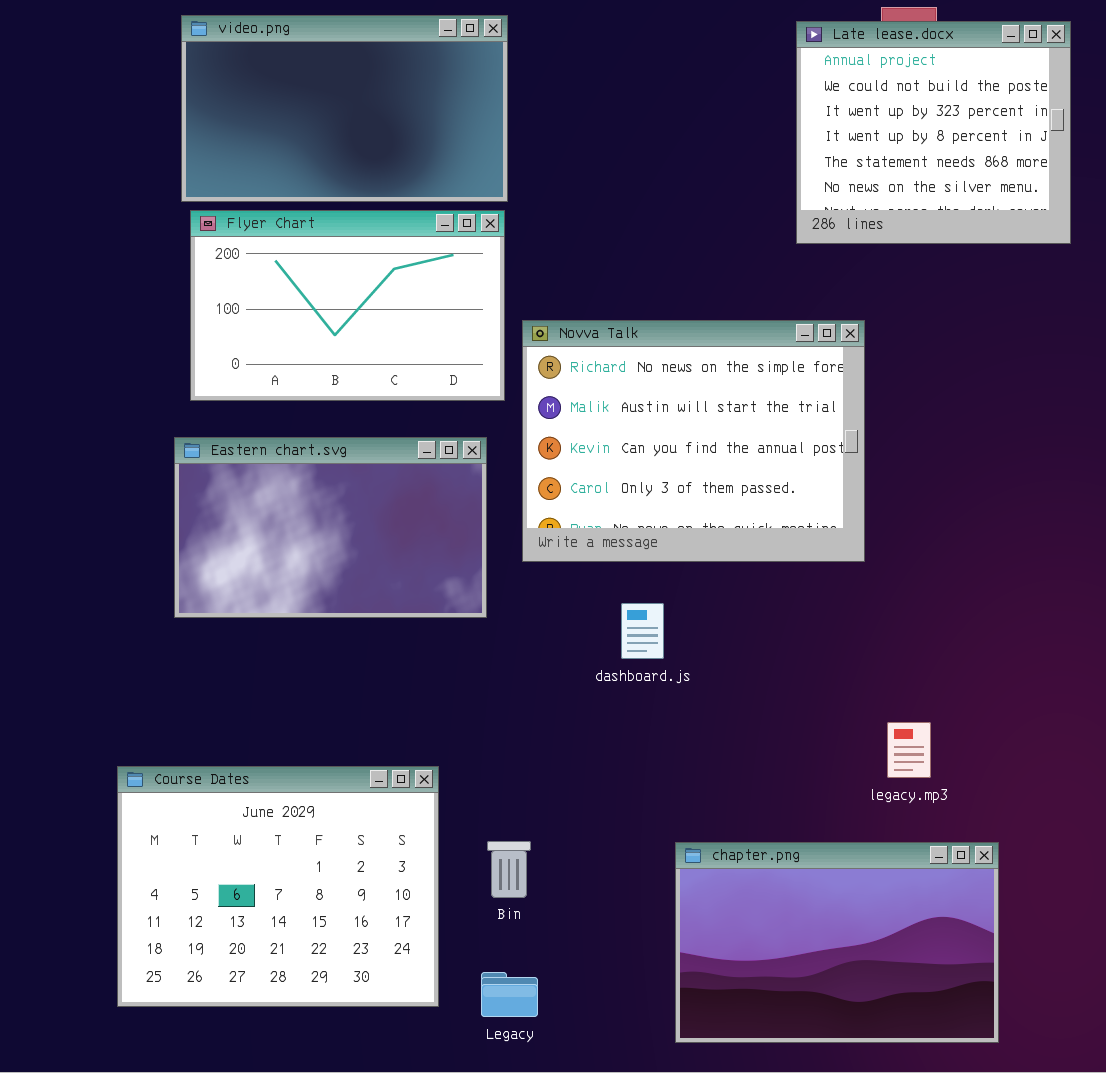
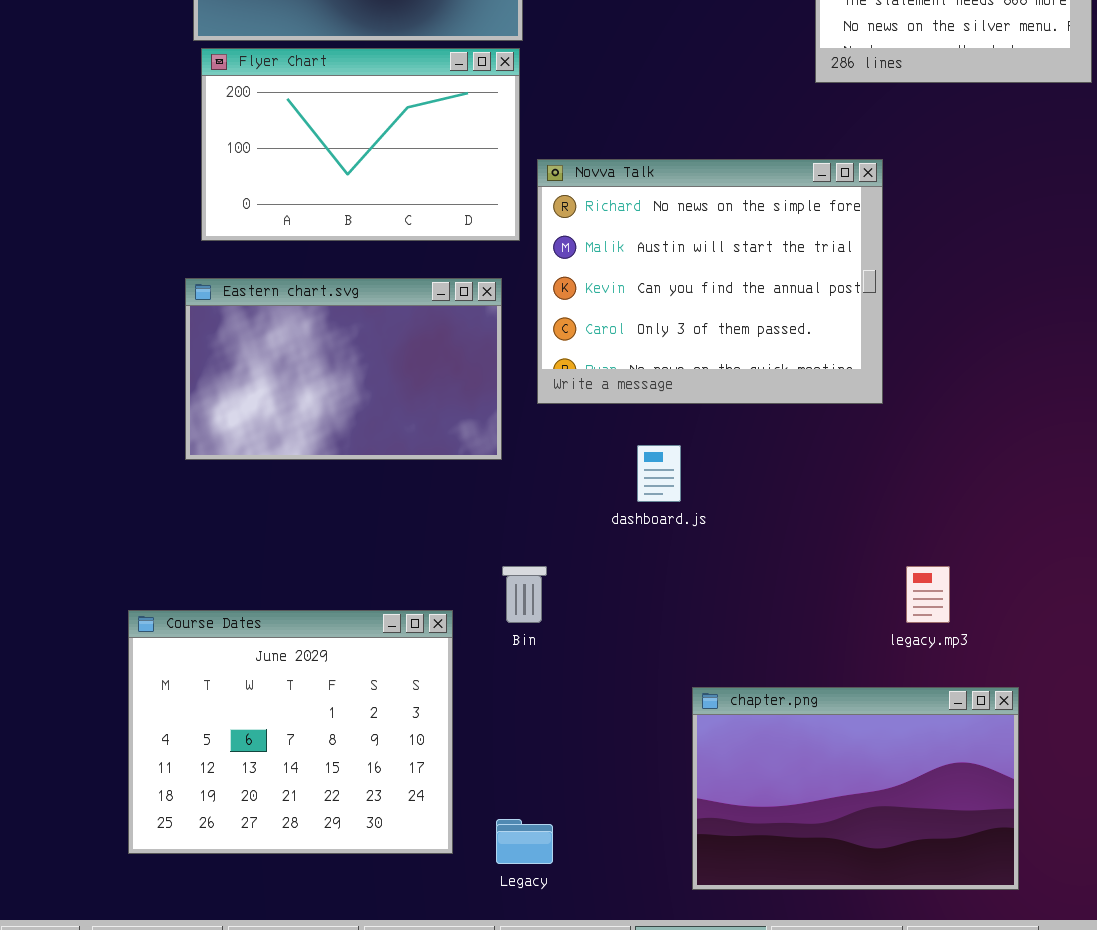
Bin: [487,841,531,898] -> [502,566,547,623], moved

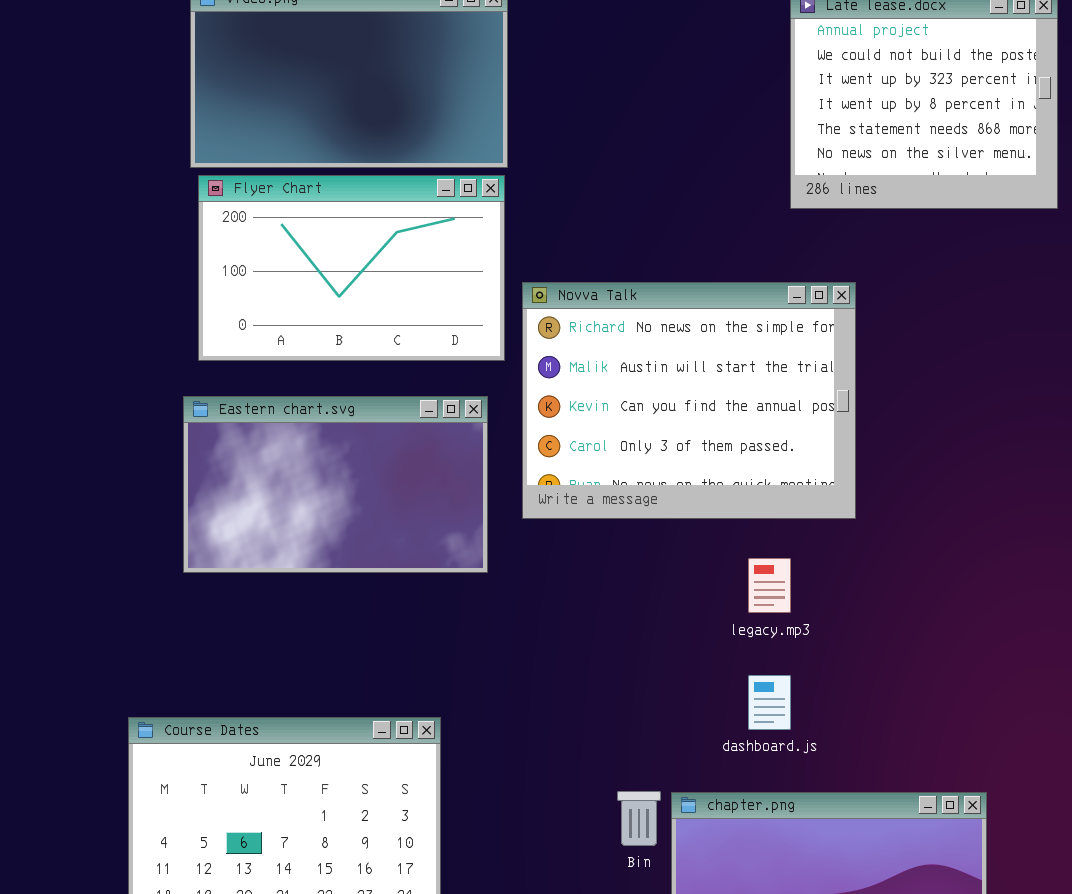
dashboard.js: [637,445,681,502] -> [748,675,791,730], moved
Bin: [502,566,547,623] -> [617,791,661,846], moved
legacy.mp3: [906,566,950,623] -> [748,558,791,613], moved

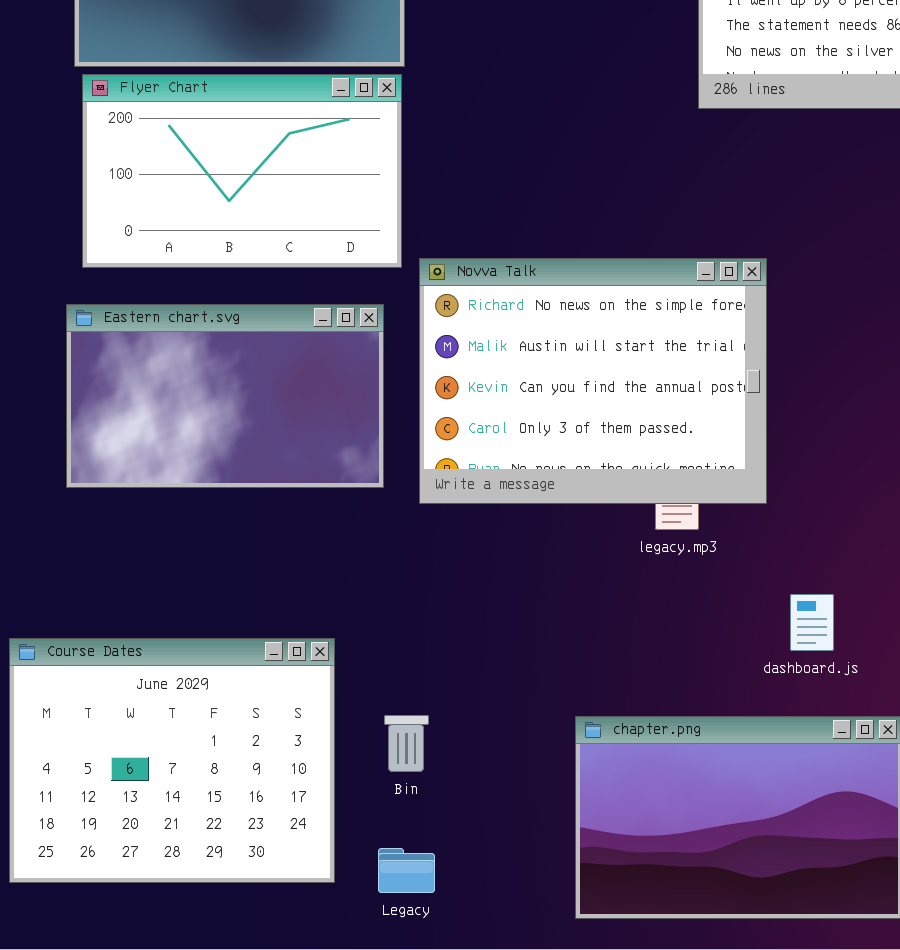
Novva Talk: [522,282,856,519] -> [419,258,767,504], moved
dashboard.js: [748,675,791,730] -> [790,594,834,651], moved
Bin: [617,791,661,846] -> [384,715,429,772], moved

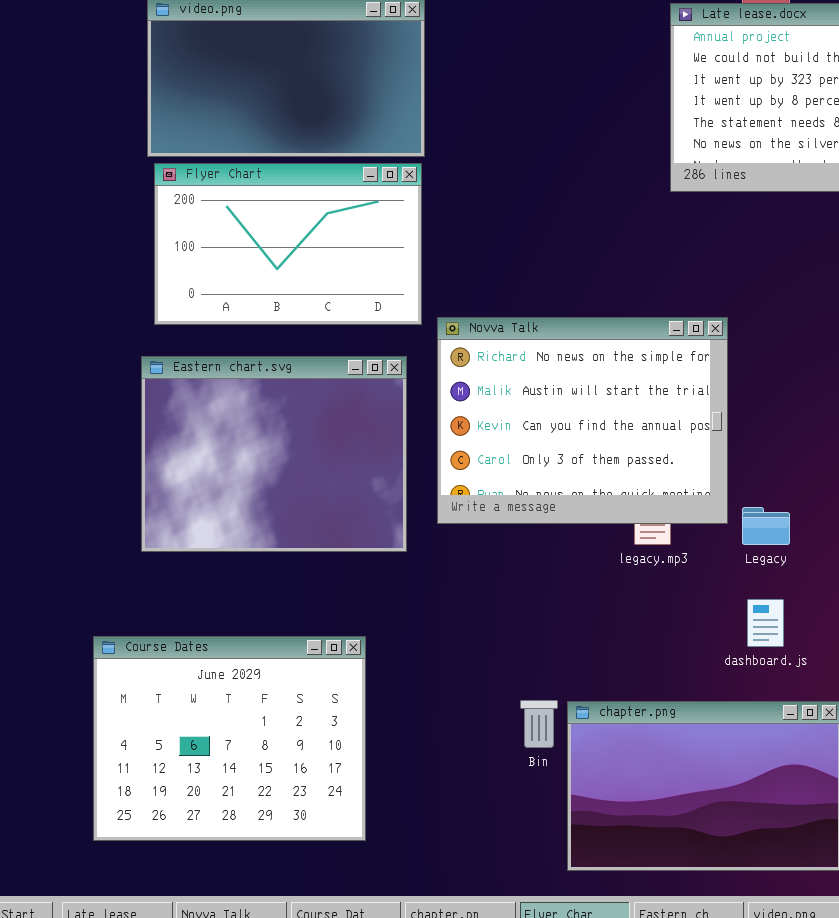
Eastern chart.svg: [66,304,384,488] -> [141,356,407,552], resized
Bin: [384,715,429,772] -> [520,700,558,748], moved
Legacy: [378,848,435,893] -> [742,507,790,545], moved

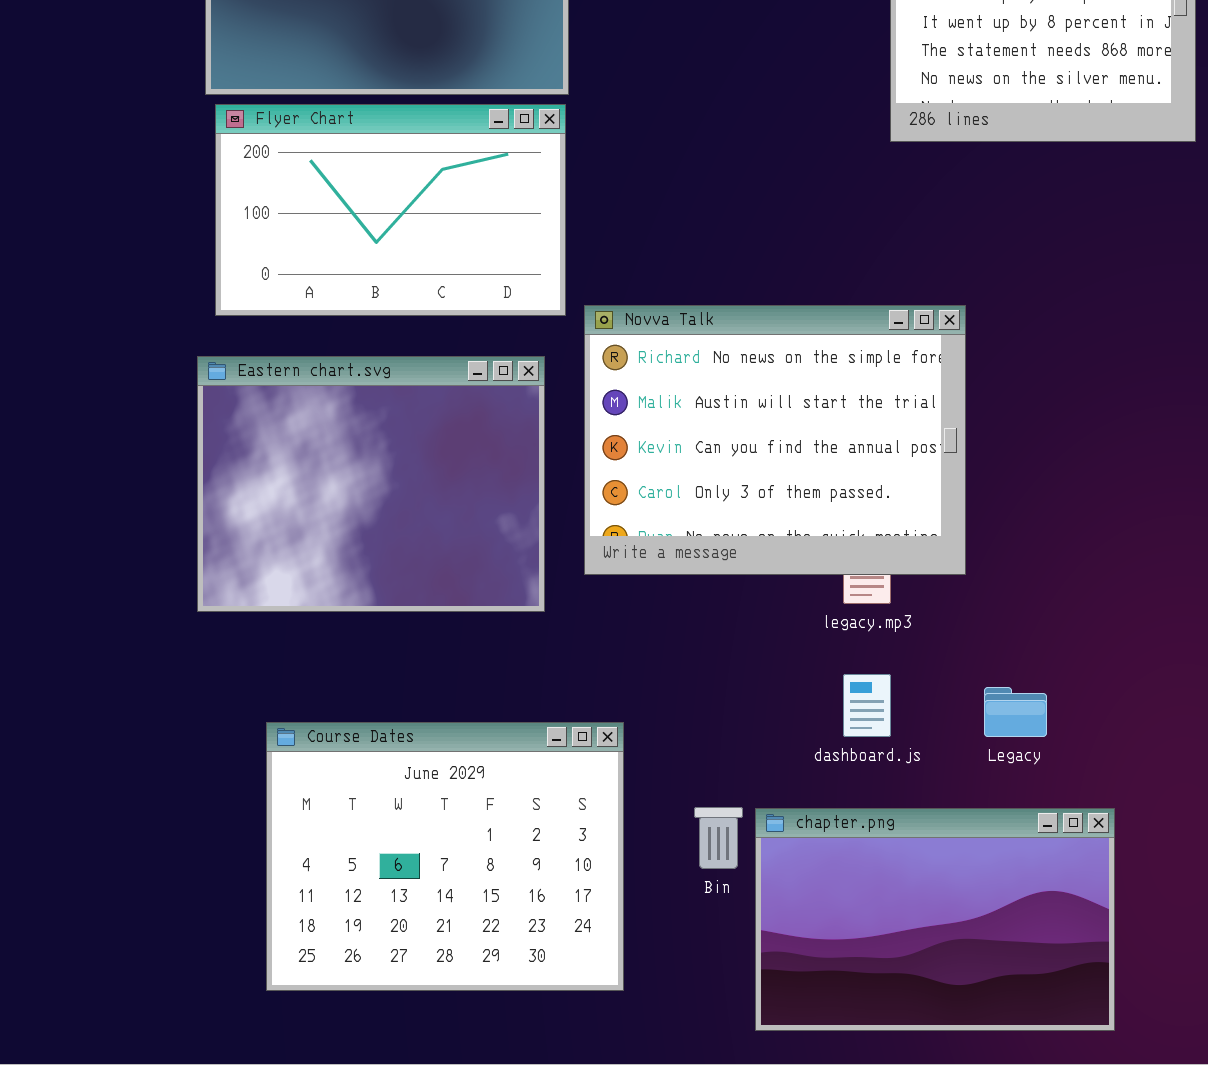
Legacy: [742,507,790,545] -> [984,687,1047,737], moved
dashboard.js: [747,599,784,647] -> [843,674,891,737], moved
Course Dates: [93,636,366,841] -> [266,722,624,991], moved

